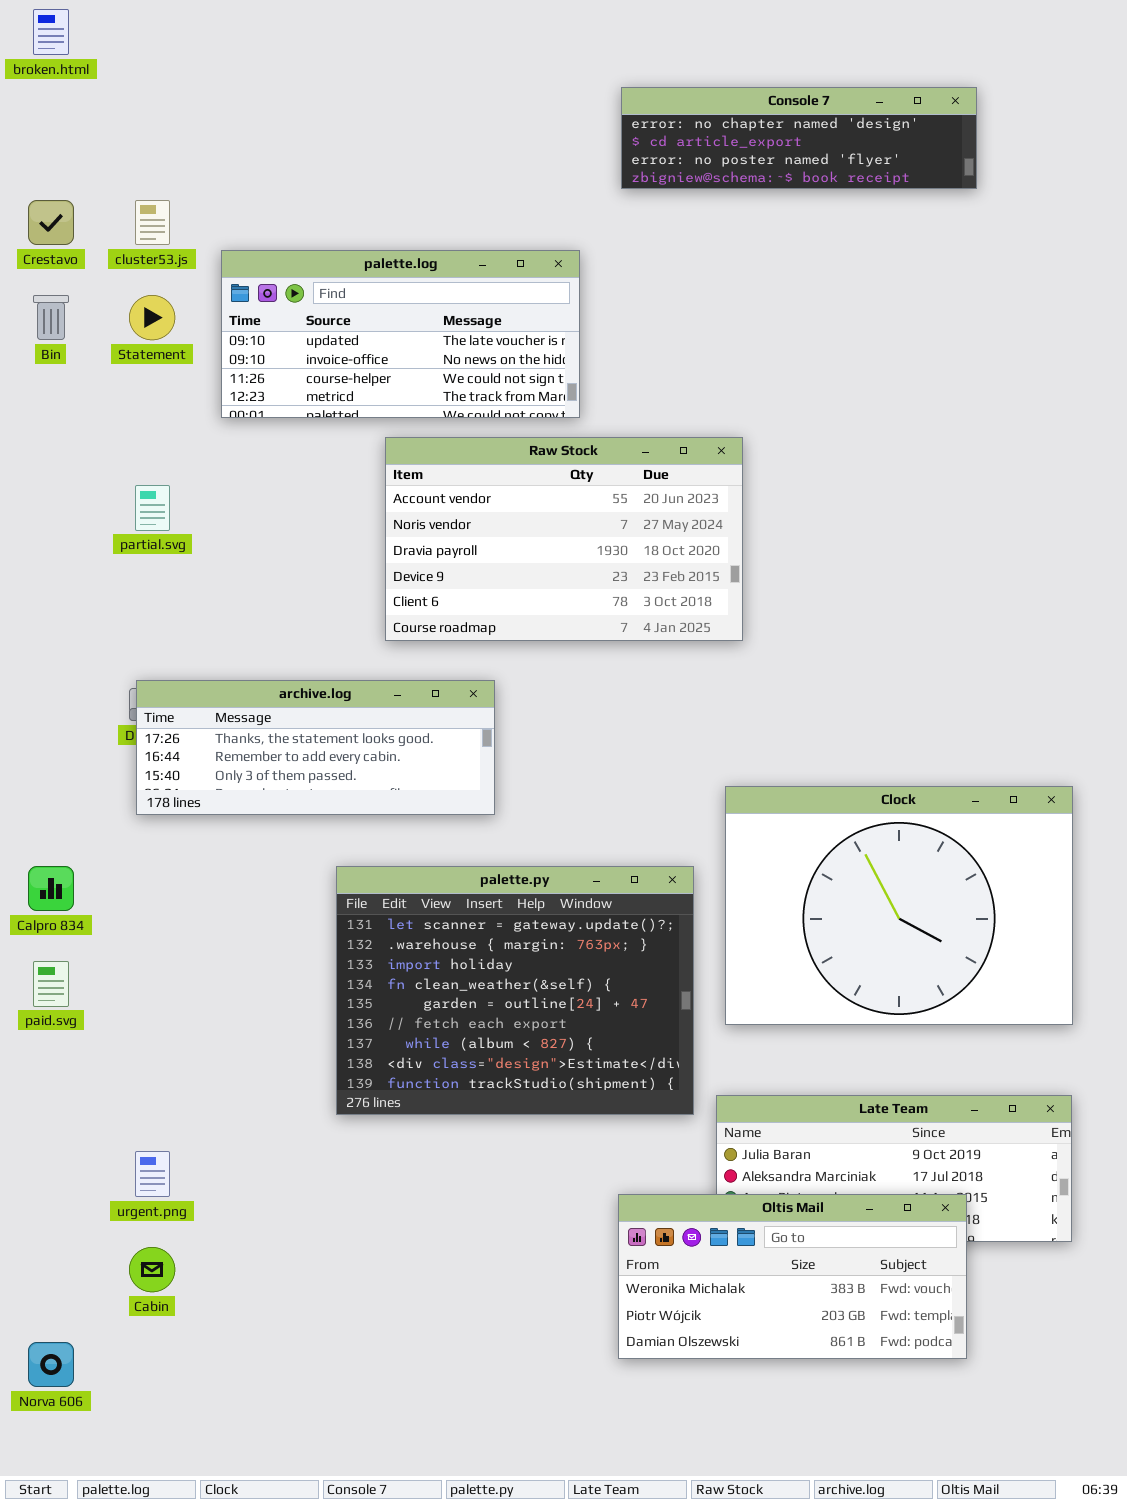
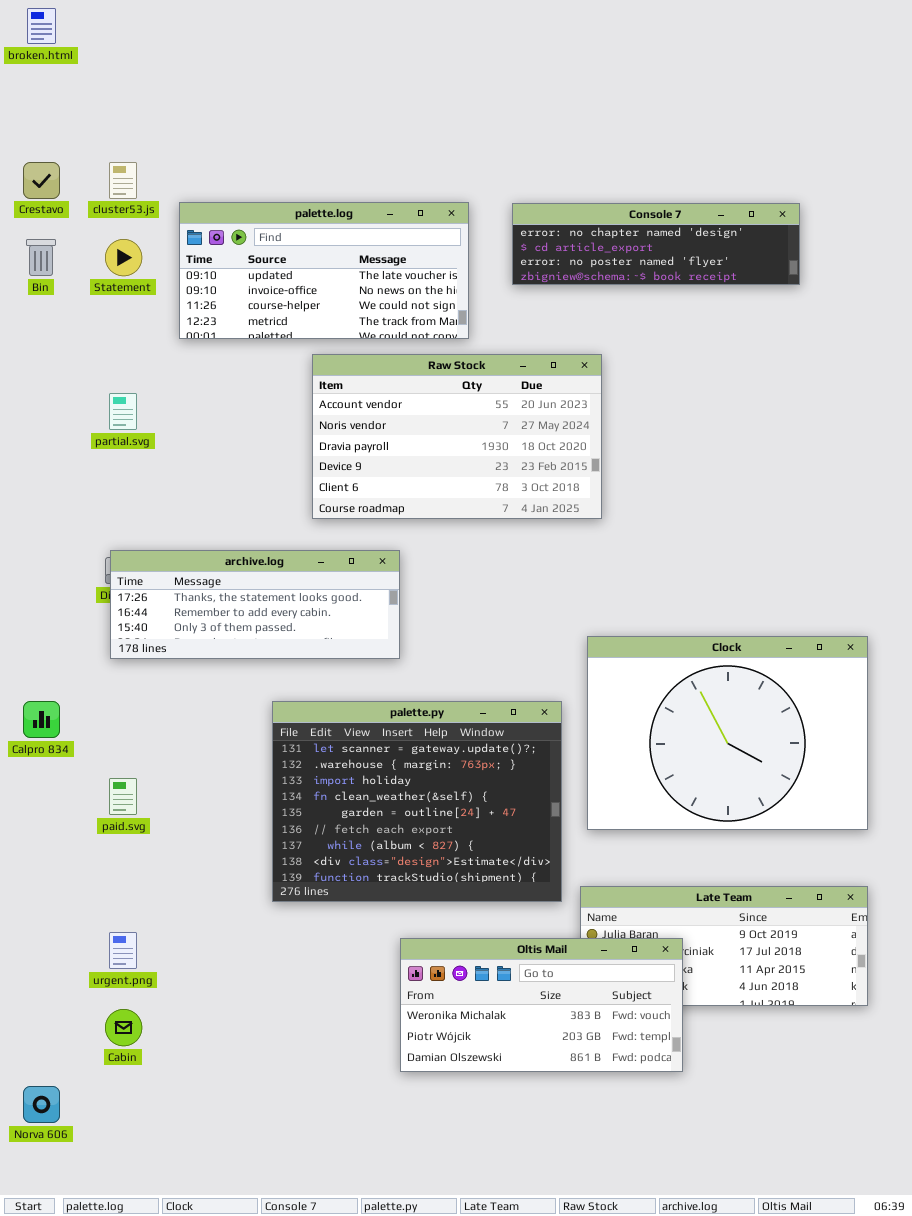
Console 7: [621,87,977,189] -> [512,203,800,285], moved
paid.svg: [33,961,69,1007] -> [109,778,137,815], moved
Oltis Mail: [618,1194,967,1359] -> [400,938,683,1072], moved

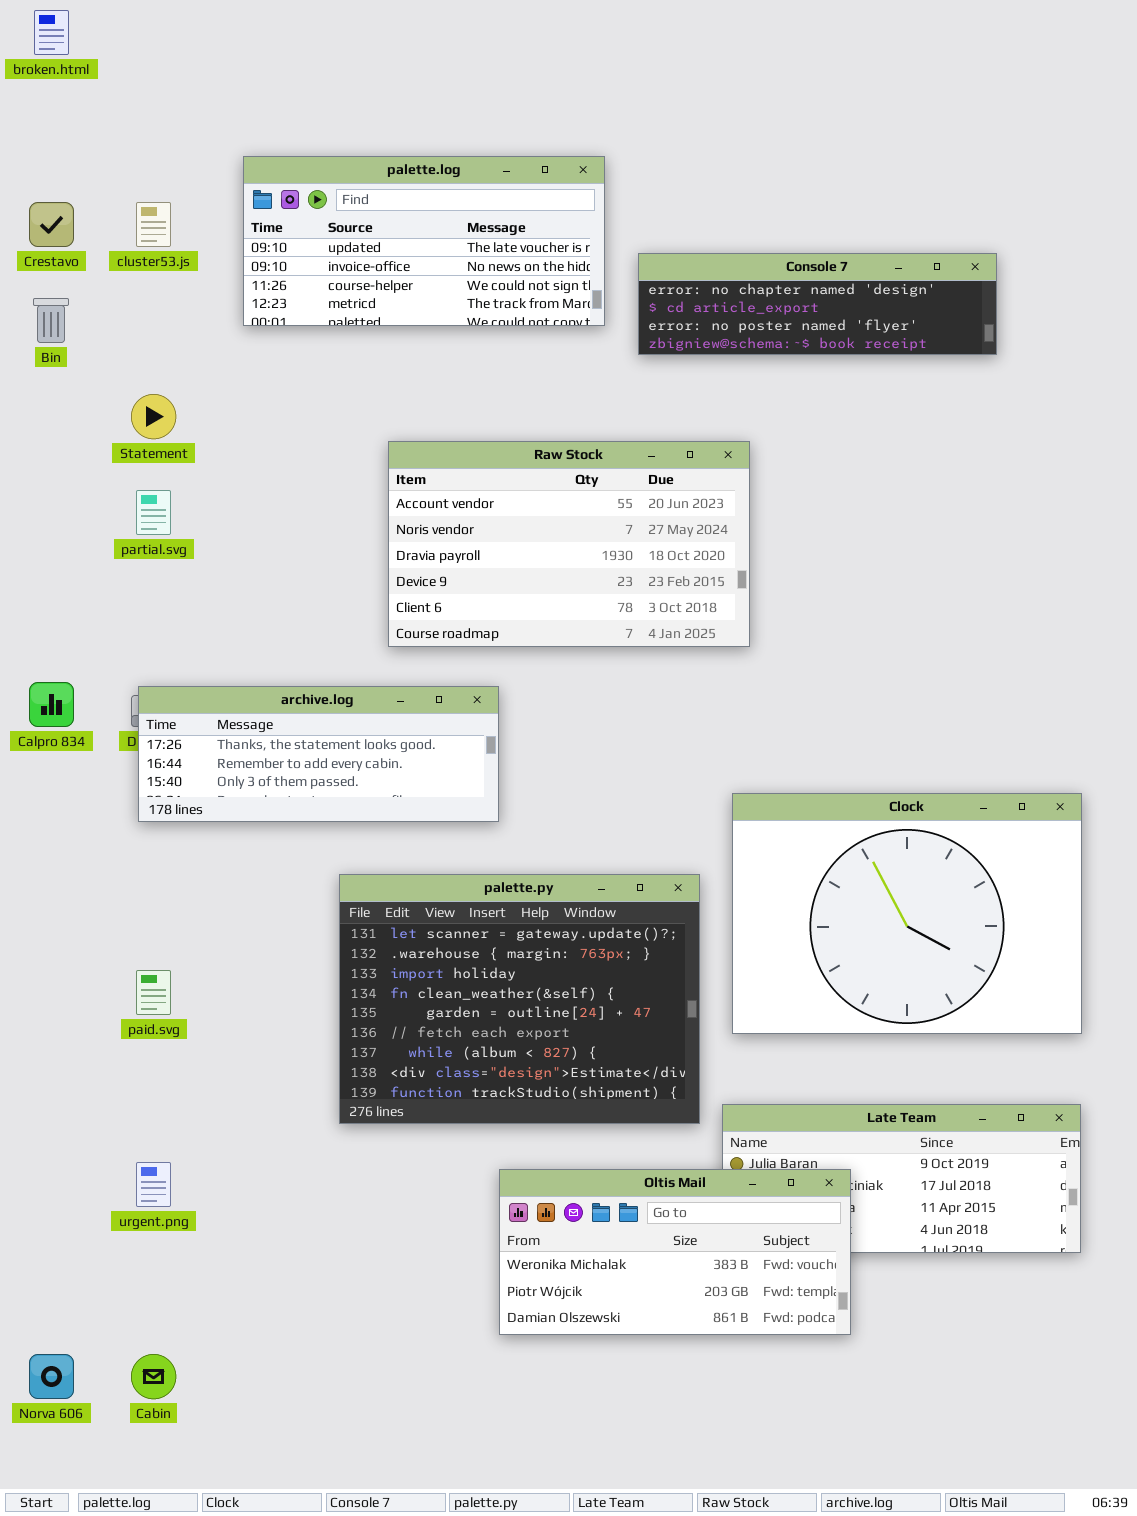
palette.log: [179,202,469,339] -> [243,156,605,326], moved
Statement: [105,239,142,276] -> [131,394,176,439], moved
Calpro 834: [23,701,60,738] -> [29,682,74,727], moved
Cabin: [105,1009,142,1046] -> [131,1354,176,1399], moved

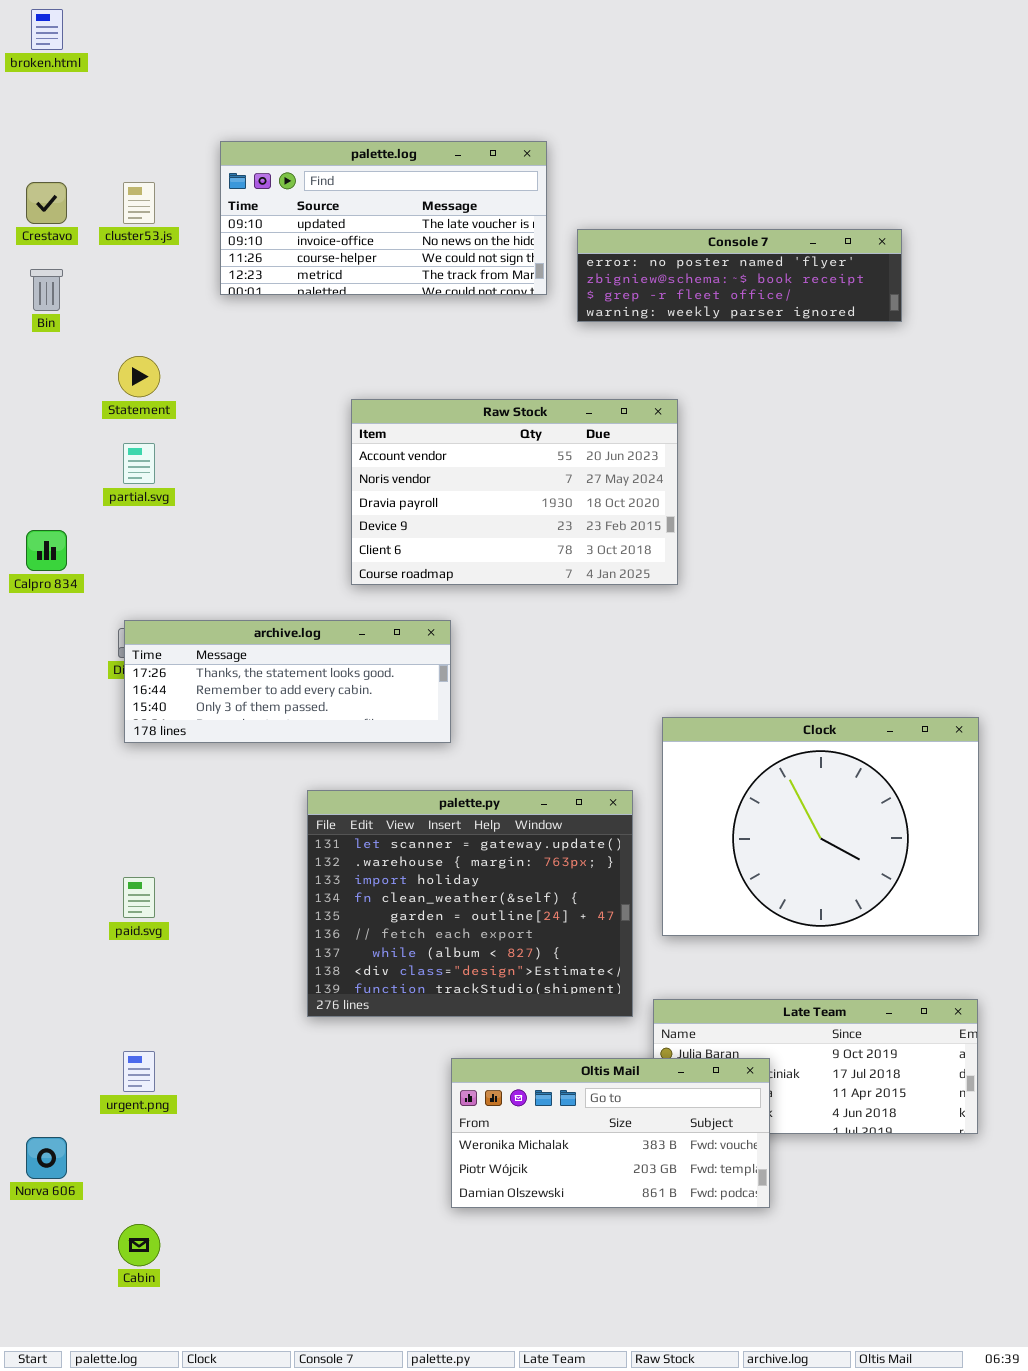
Console 7: [638,253,997,355] -> [577,229,902,322], scrolled down 2 rows
Calpro 834: [29,682,74,727] -> [26,530,67,571], moved
Norva 606: [29,1354,74,1399] -> [26,1137,67,1179], moved

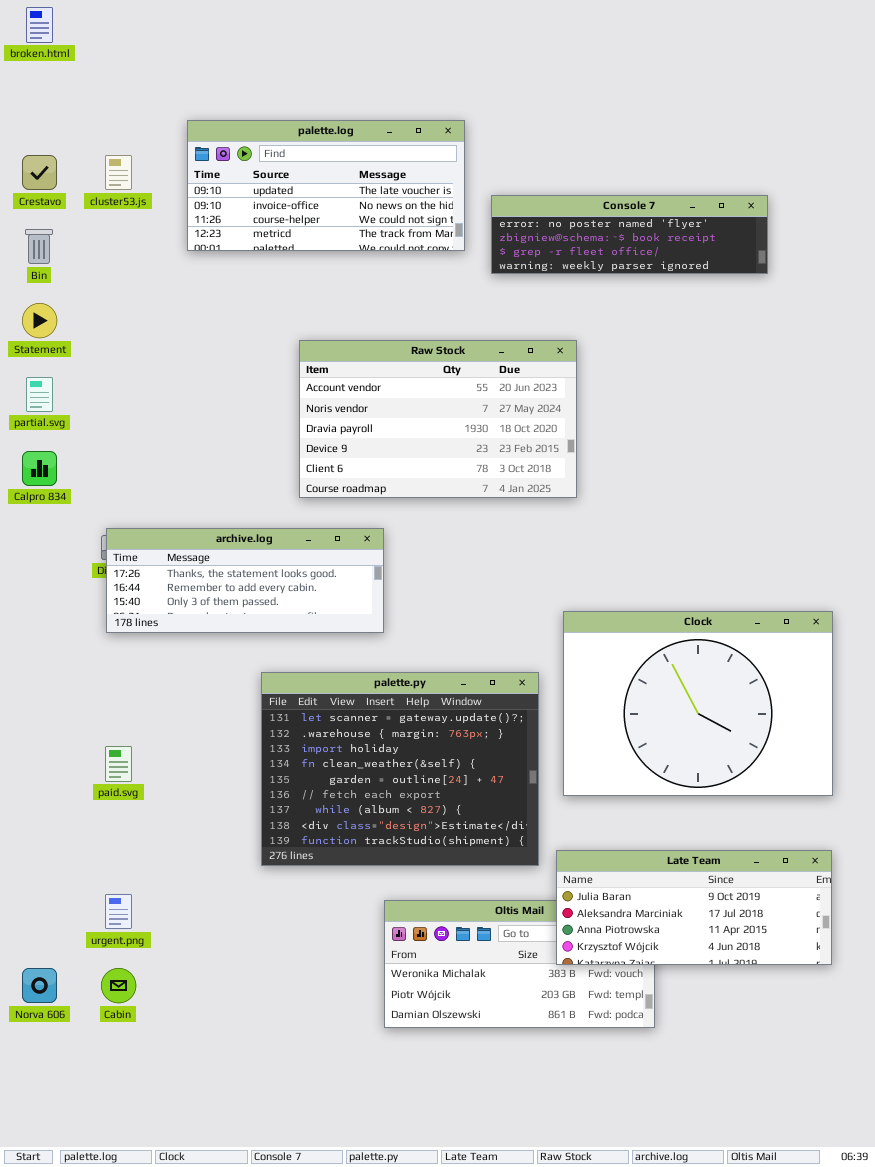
Statement: [118,356,160,397] -> [22,303,57,338], moved
partial.svg: [123,443,155,484] -> [26,377,53,412], moved
Late Team: [653,999,978,1134] -> [556,850,832,965], raised
Cabin: [118,1224,160,1266] -> [101,968,136,1003], moved

